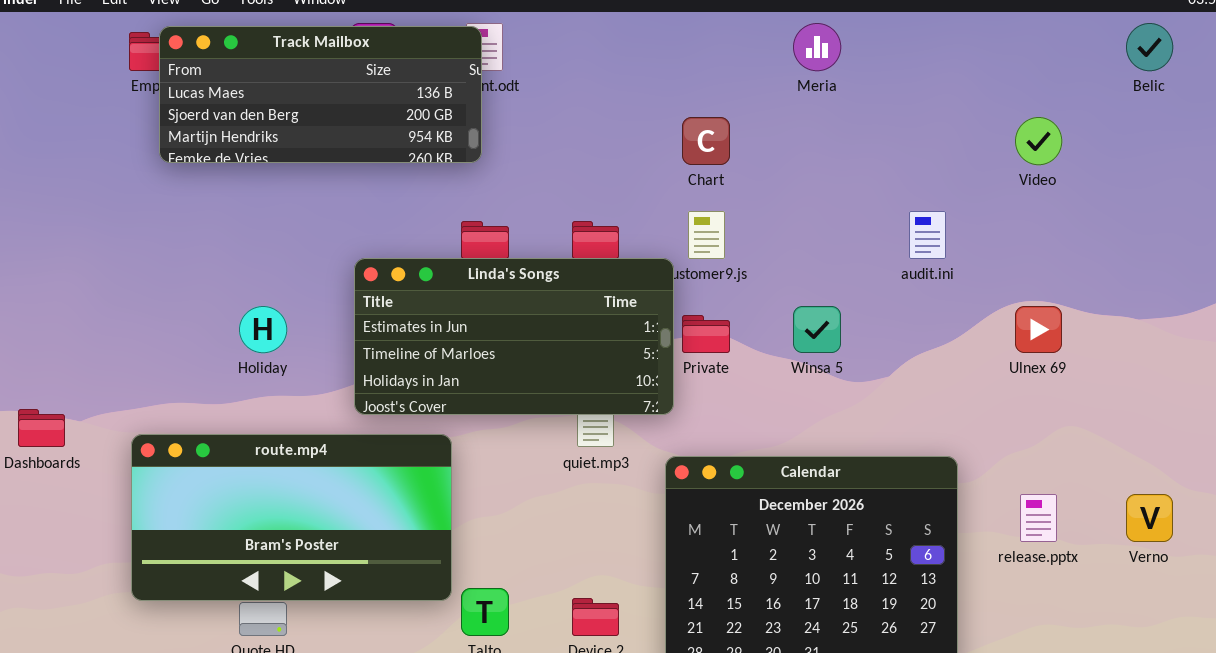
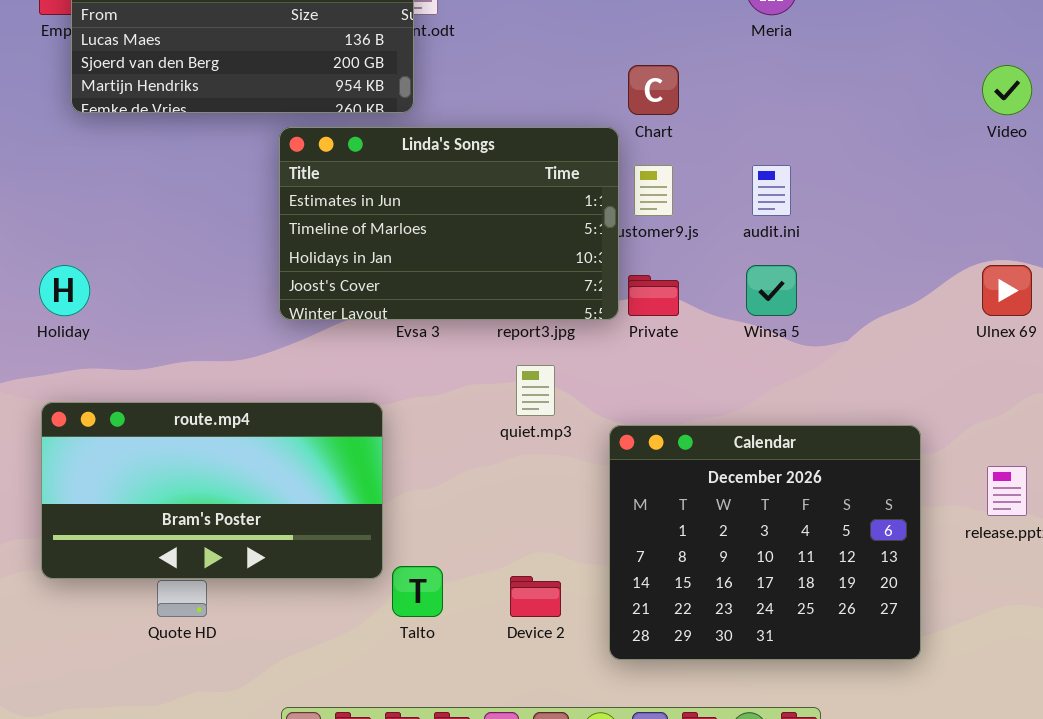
audit.ini: [909,211,946,259] -> [752,165,791,216], moved
Linda's Songs: [354,258,674,415] -> [279,127,619,320], moved, resized
Holiday: [239,306,287,353] -> [39,265,90,316], moved

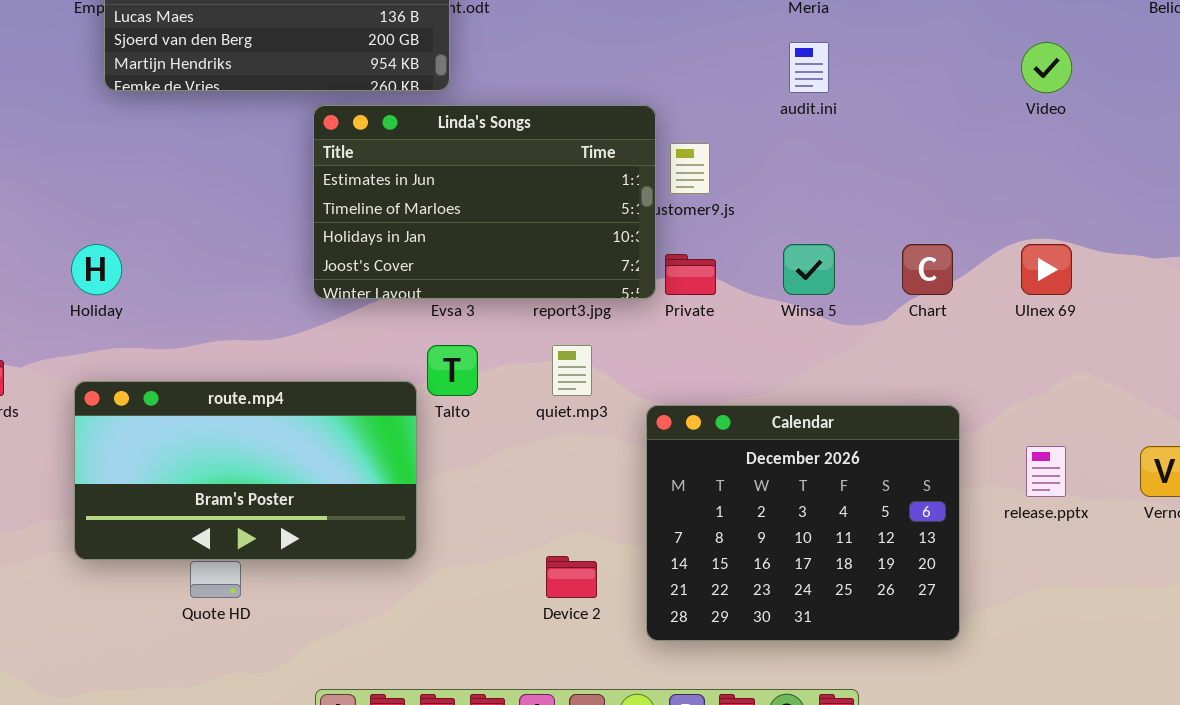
Chart: [628,65,679,115] -> [902,244,953,295], moved
audit.ini: [752,165,791,216] -> [789,42,829,93], moved
Talto: [392,566,443,617] -> [427,345,478,396], moved

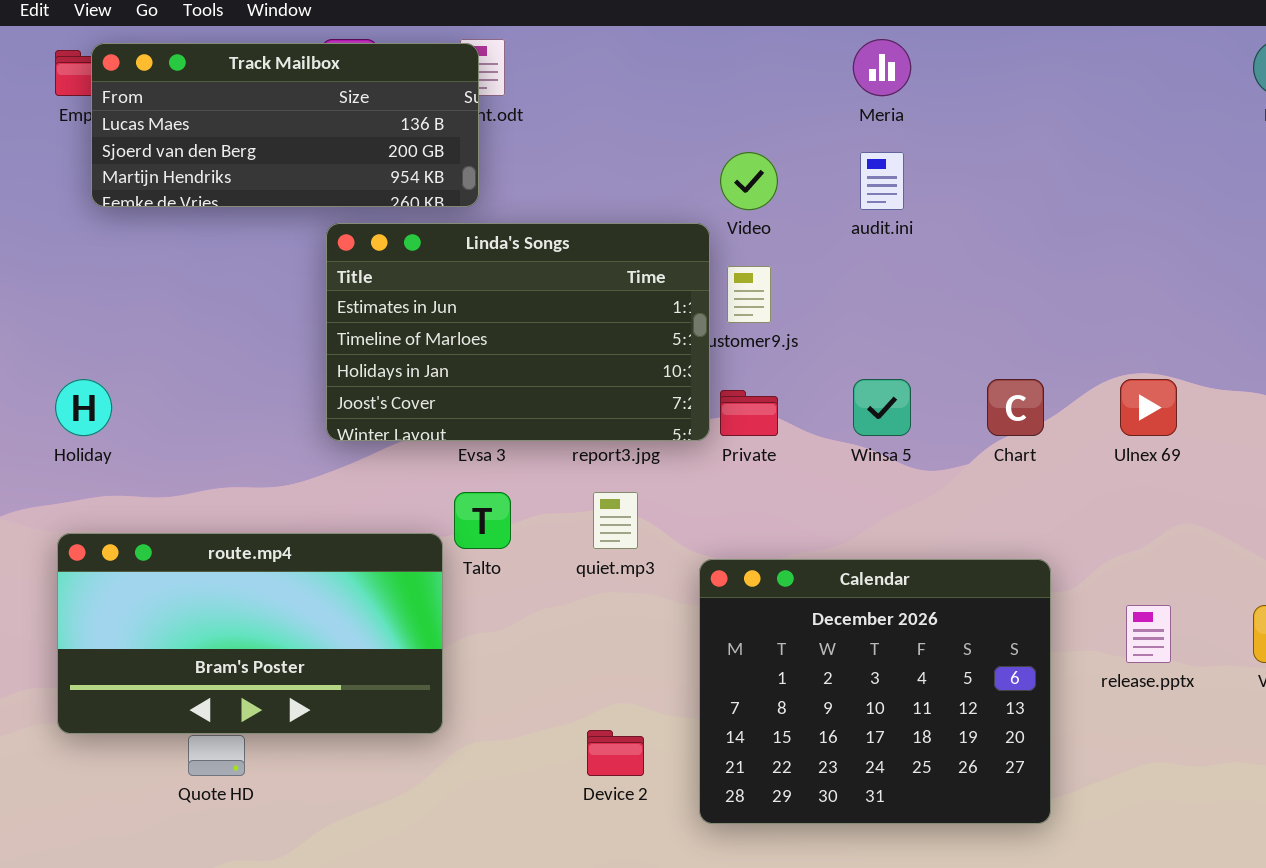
Video: [1021,42,1072,93] -> [720,152,778,210], moved

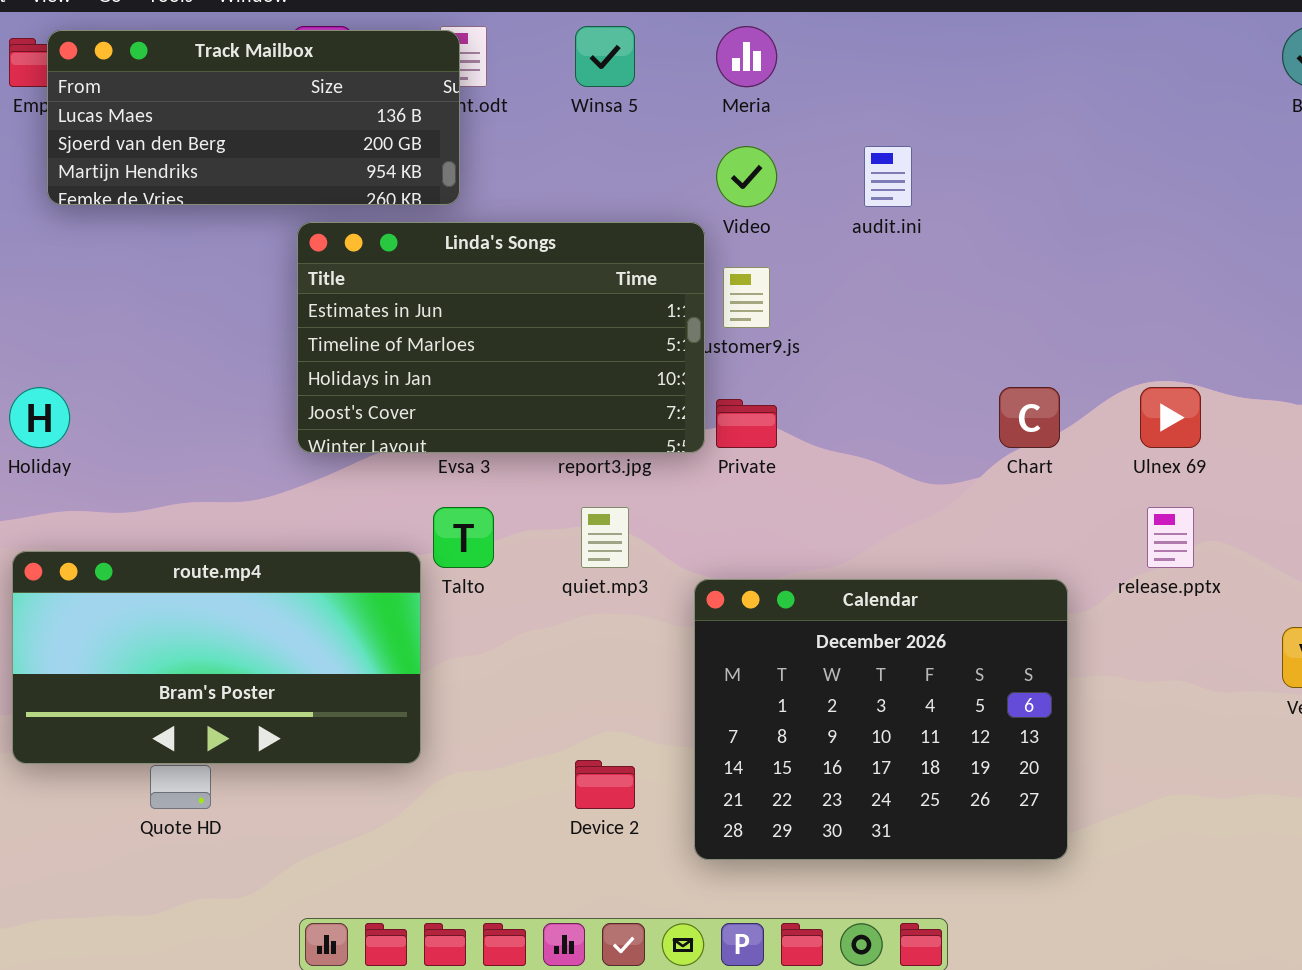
Meria: [853,39,911,96] -> [716,26,777,87], moved
Winsa 5: [853,379,911,436] -> [575,26,635,87], moved
release.pptx: [1126,605,1171,663] -> [1147,507,1194,568], moved

